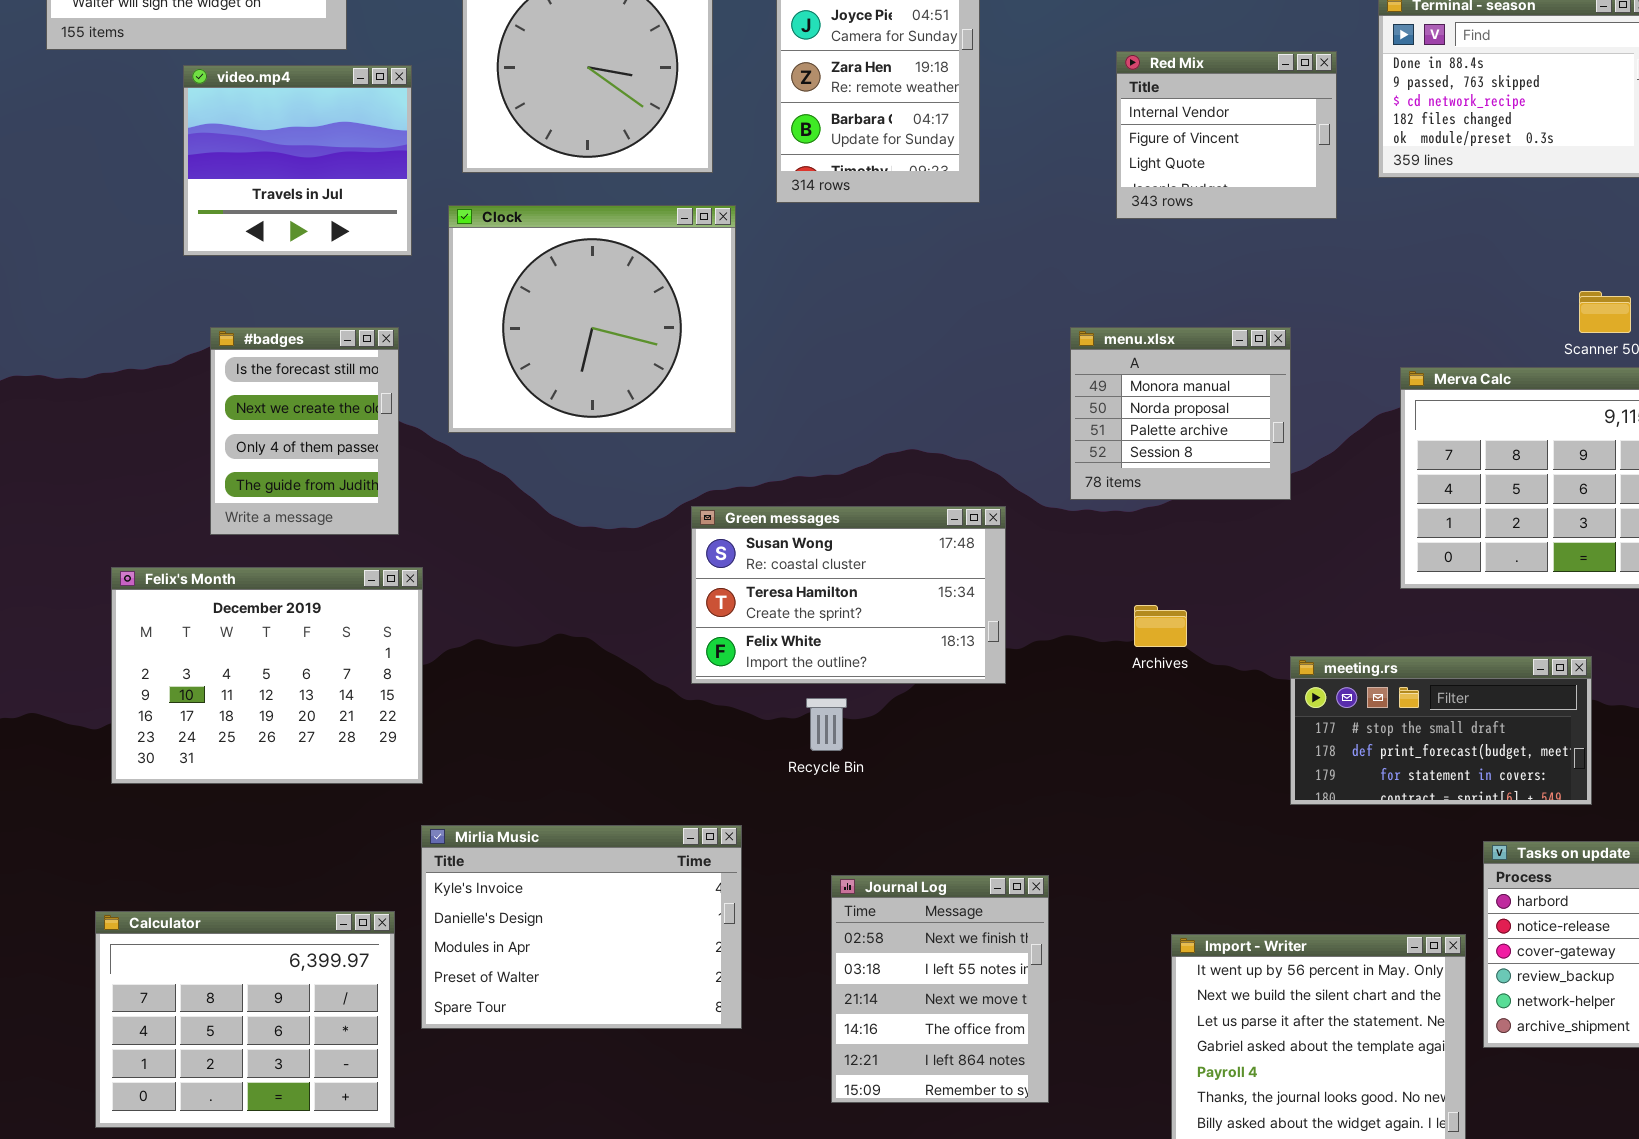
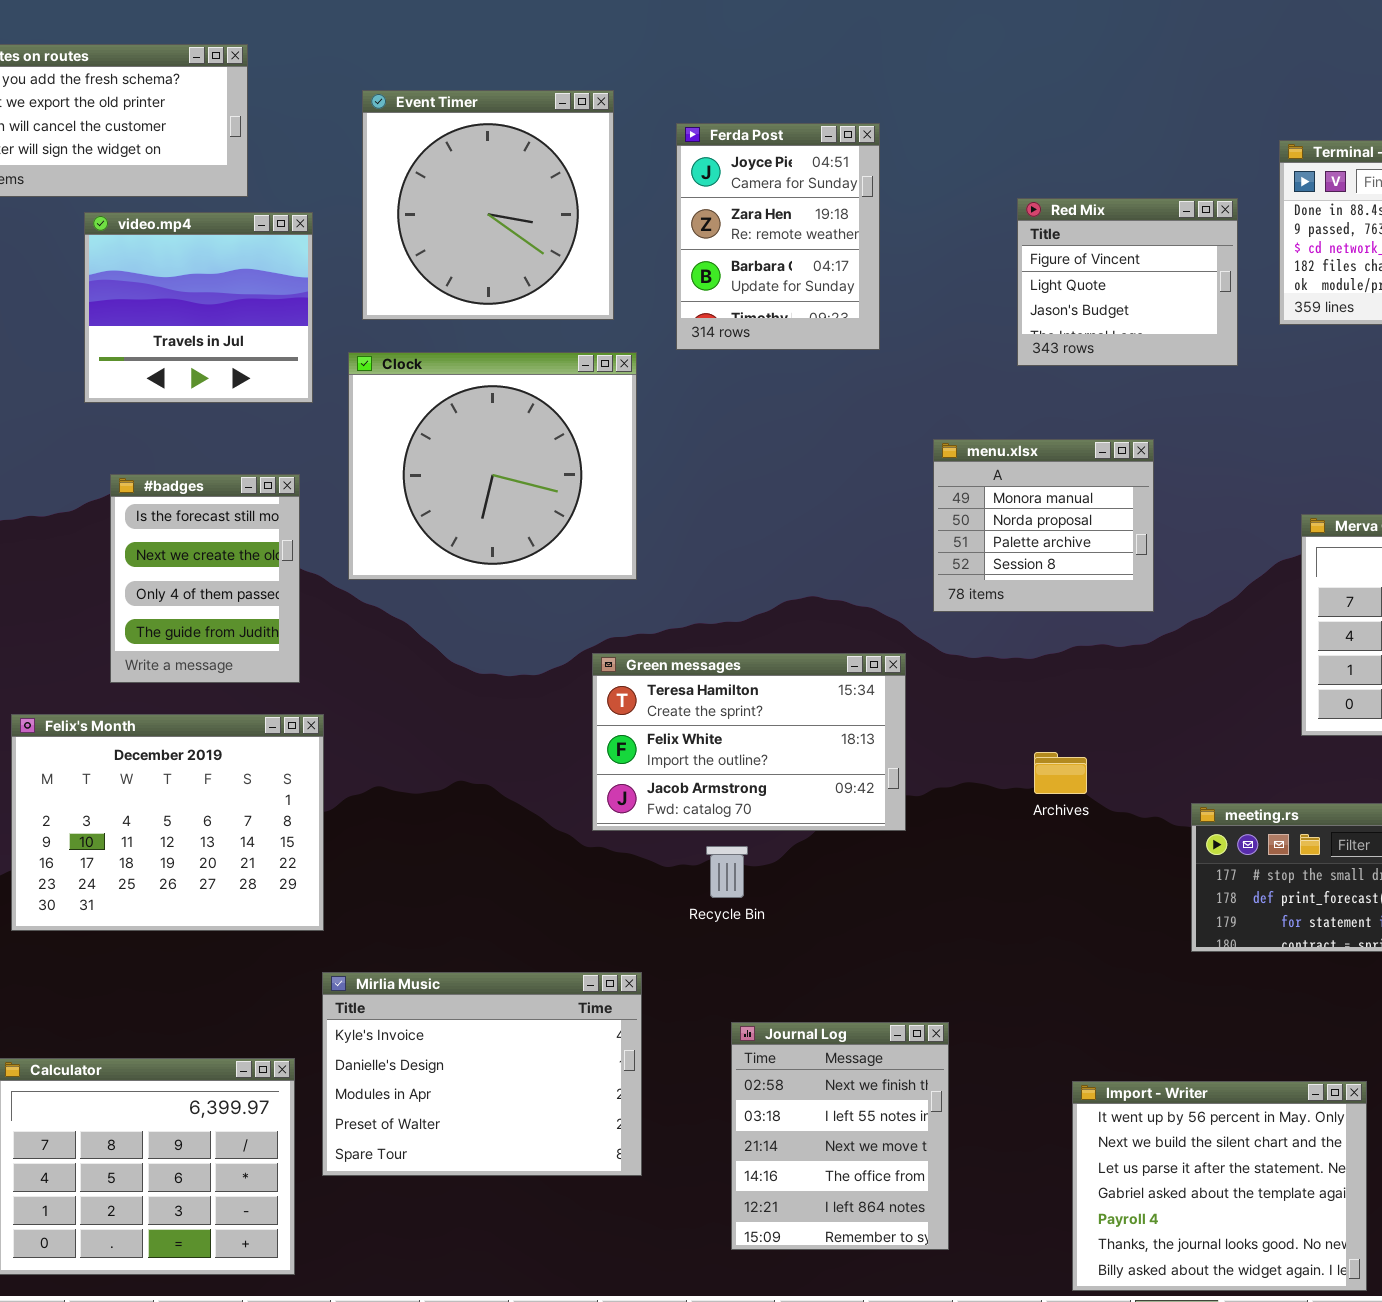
Red Mix: [1116,51,1337,219] -> [1017,198,1238,366], scrolled down 1 row
menu.xlsx: [1070,327,1291,500] -> [933,439,1154,612], moved
Green messages: [691,506,1006,684] -> [592,653,906,831], scrolled down 1 row

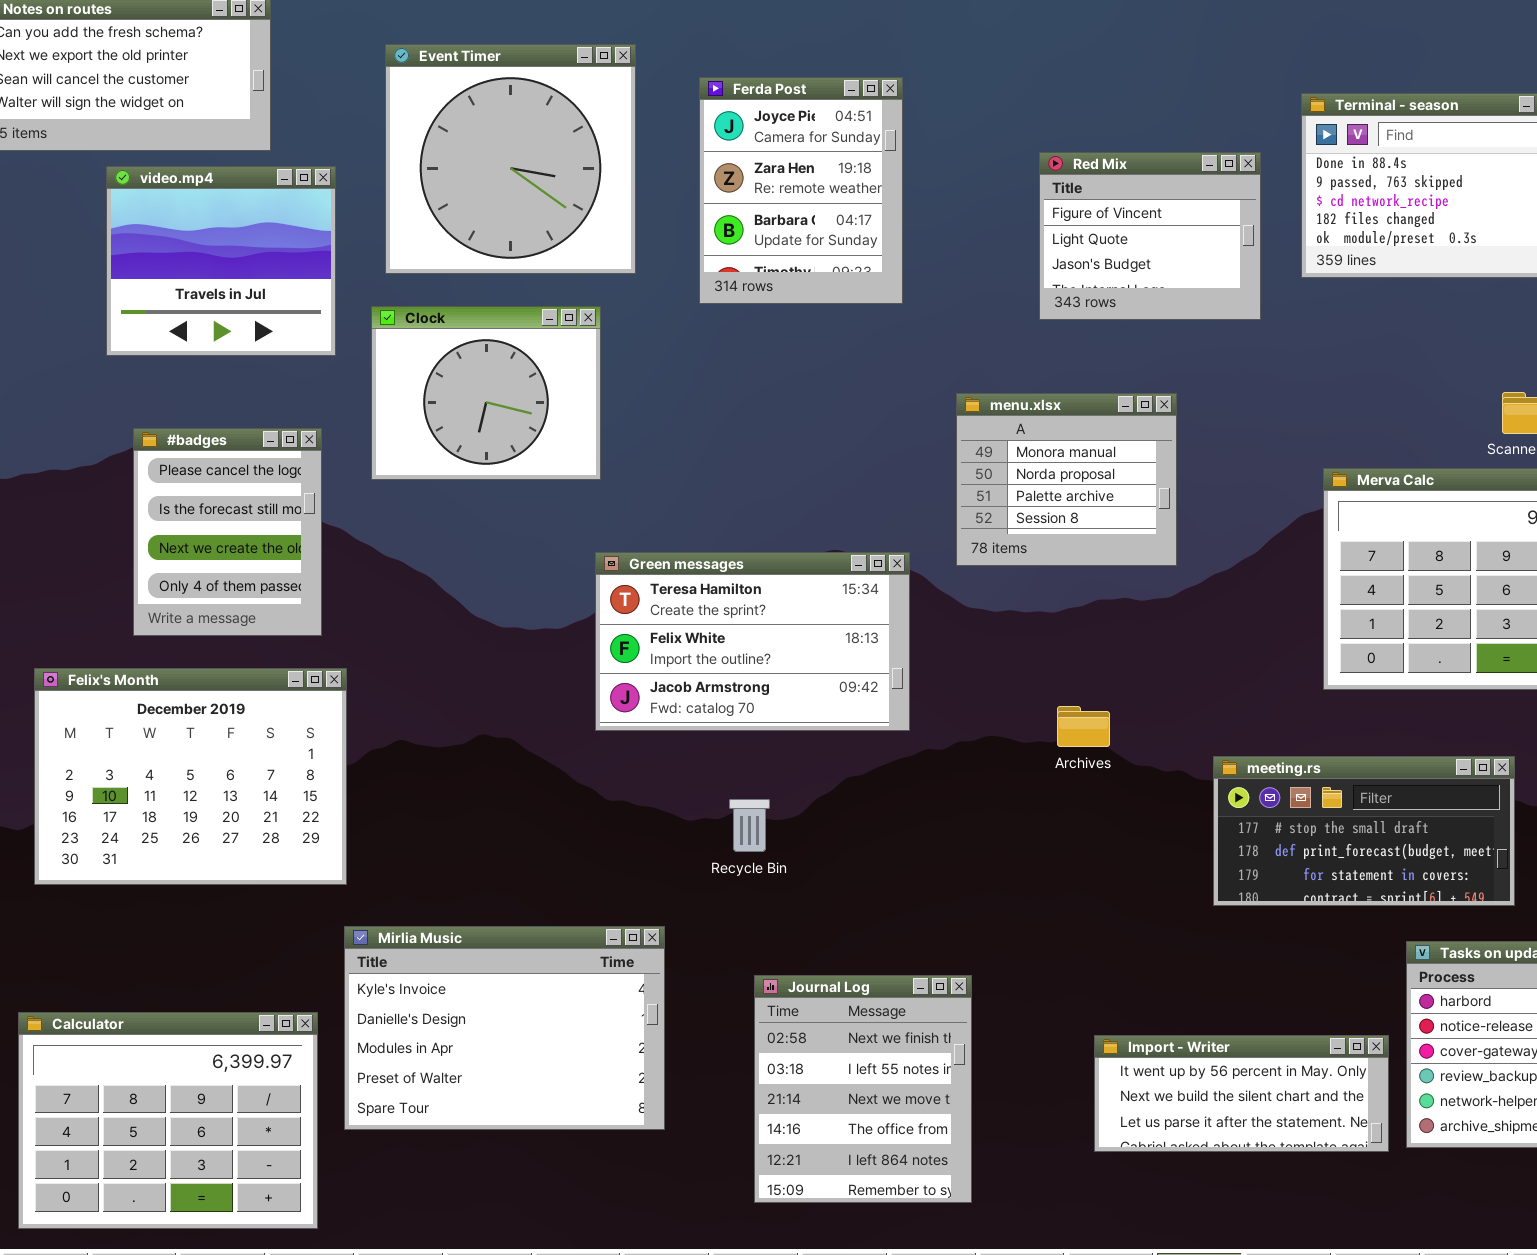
Clock: [348,352,637,580] -> [371,306,601,480], resized
#badges: [110,474,300,683] -> [133,428,322,636], scrolled up 1 row
Green messages: [592,653,906,831] -> [595,552,910,731], moved
Import - Writer: [1072,1081,1367,1291] -> [1094,1035,1389,1152], resized

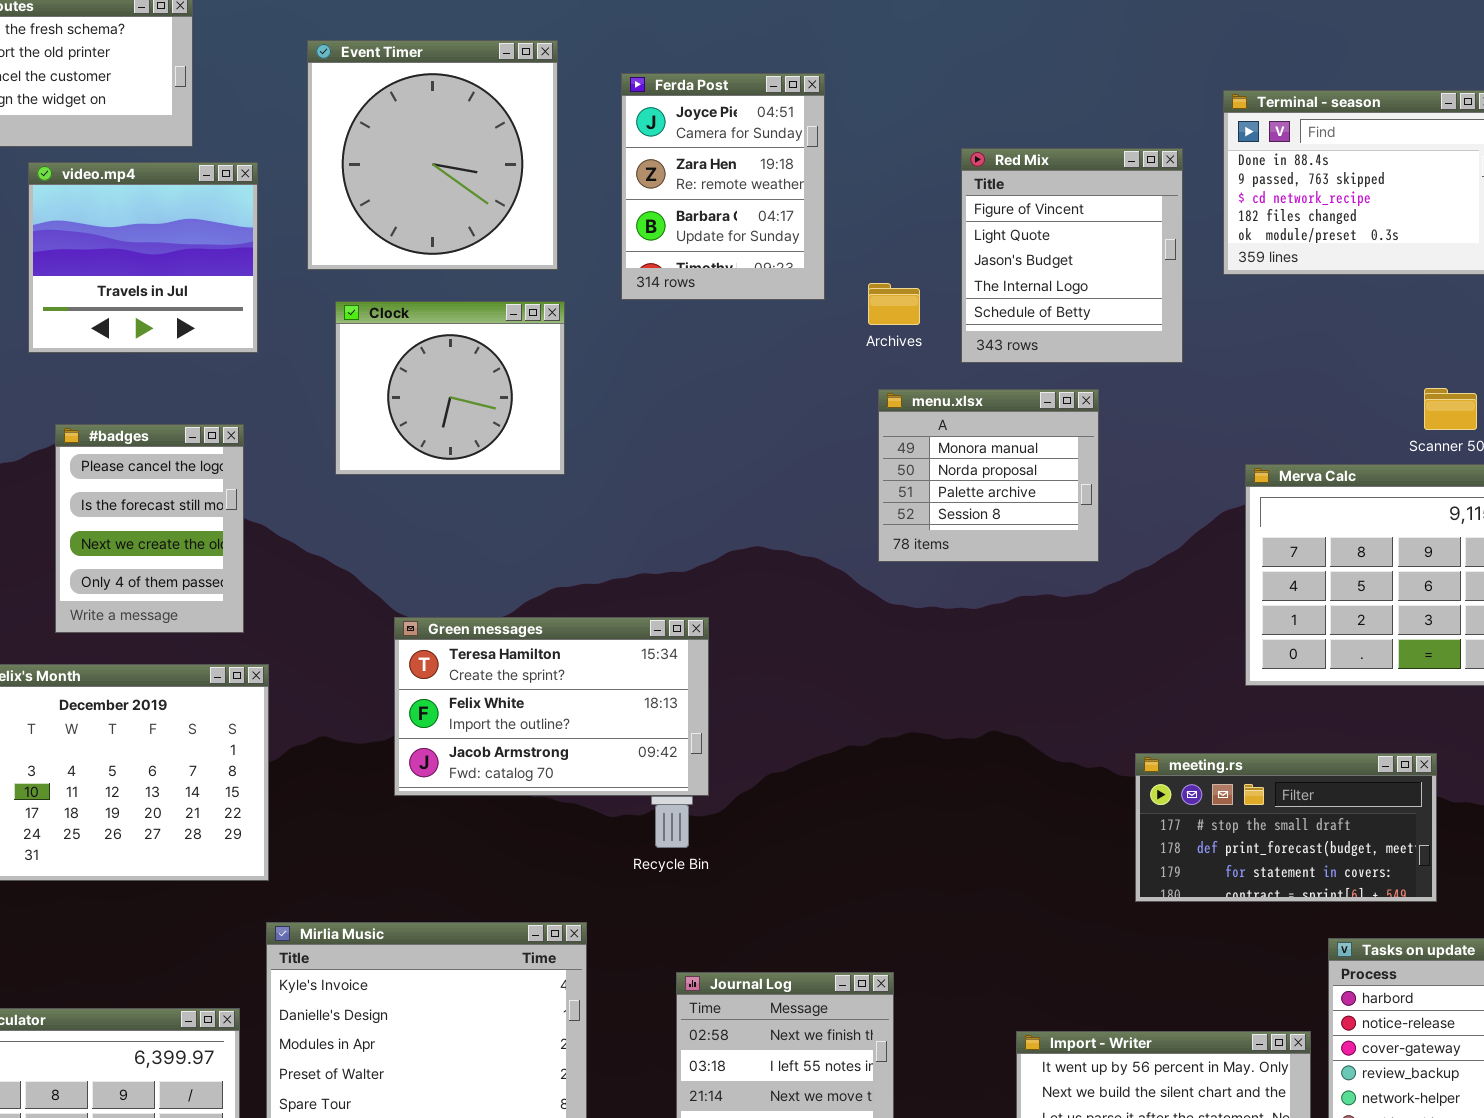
Red Mix: [1039,152,1261,320] -> [961,148,1183,363], resized
Clock: [371,306,601,480] -> [335,301,565,475], moved
Green messages: [595,552,910,731] -> [394,617,709,796], moved
Archives: [1057,706,1110,747] -> [868,283,920,325], moved

